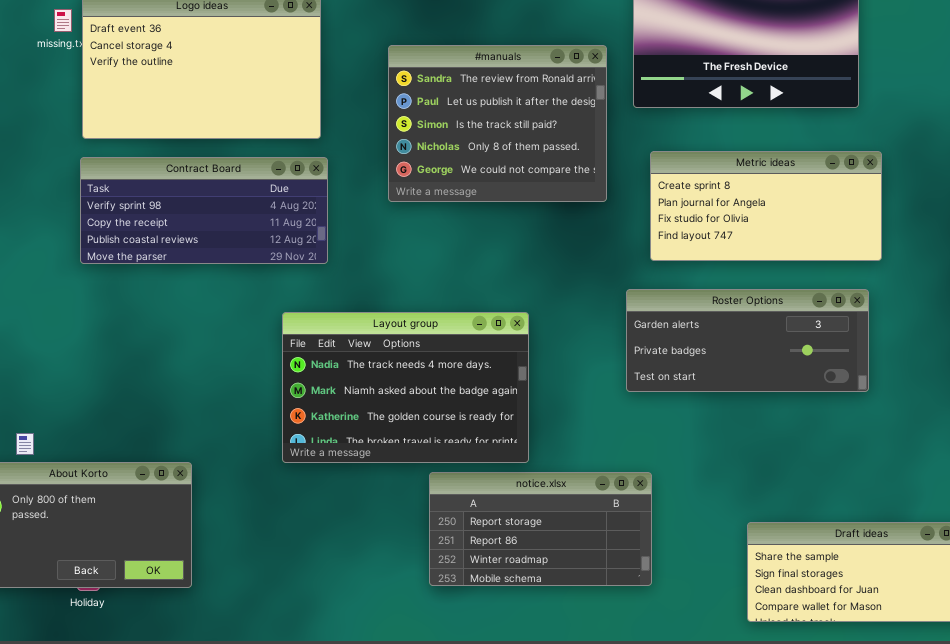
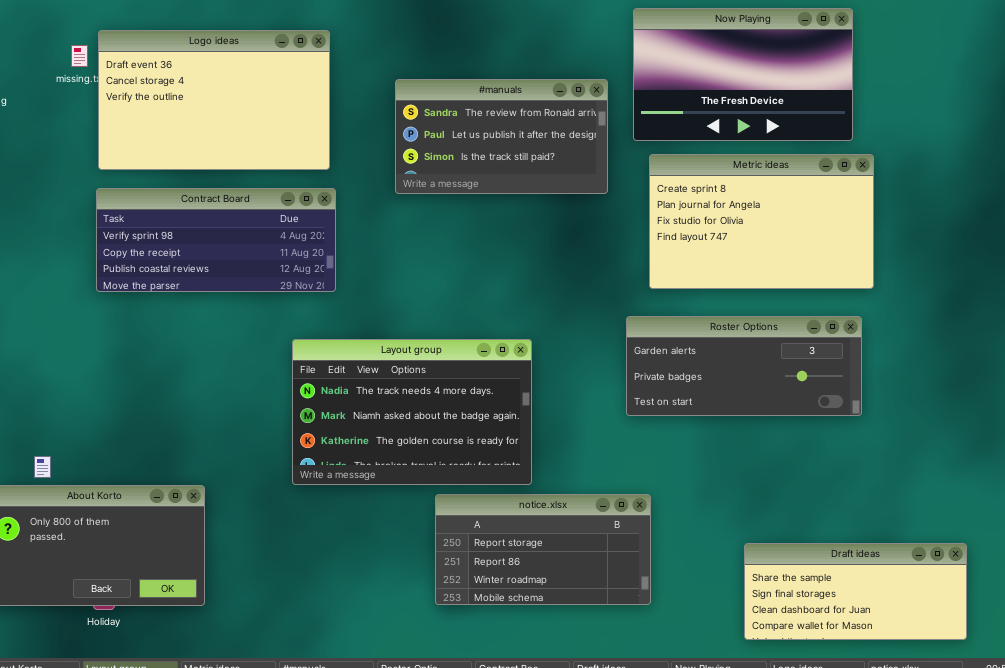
#manuals: [388,45,607,202] -> [395,79,608,194], resized
Metric ideas: [650,151,882,261] -> [649,154,874,289], resized

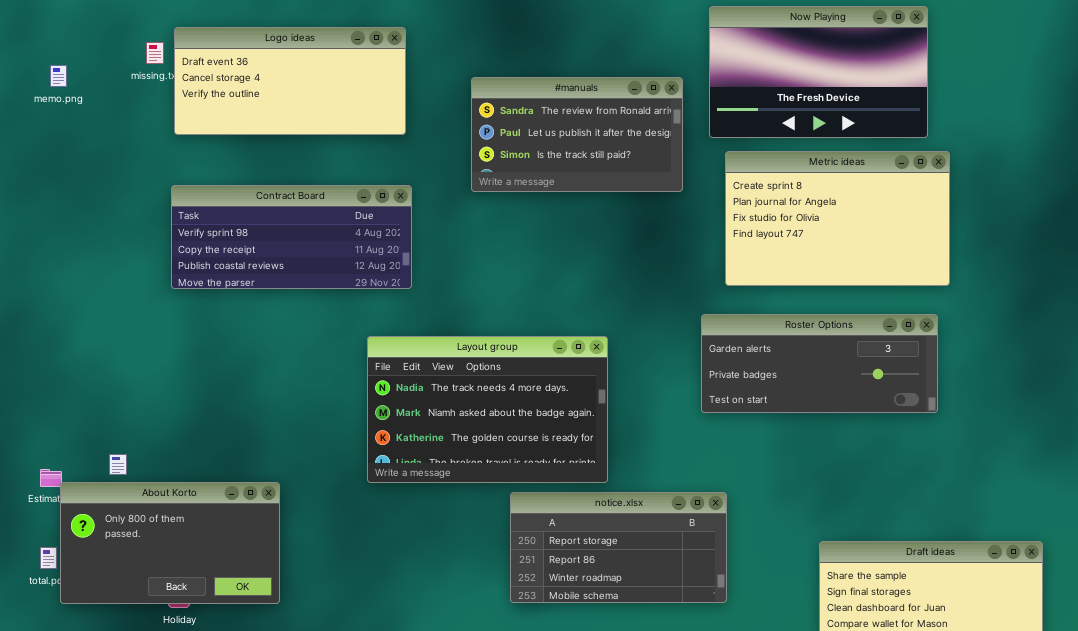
Logo ideas: [98,30,330,170] -> [174,27,406,135], resized

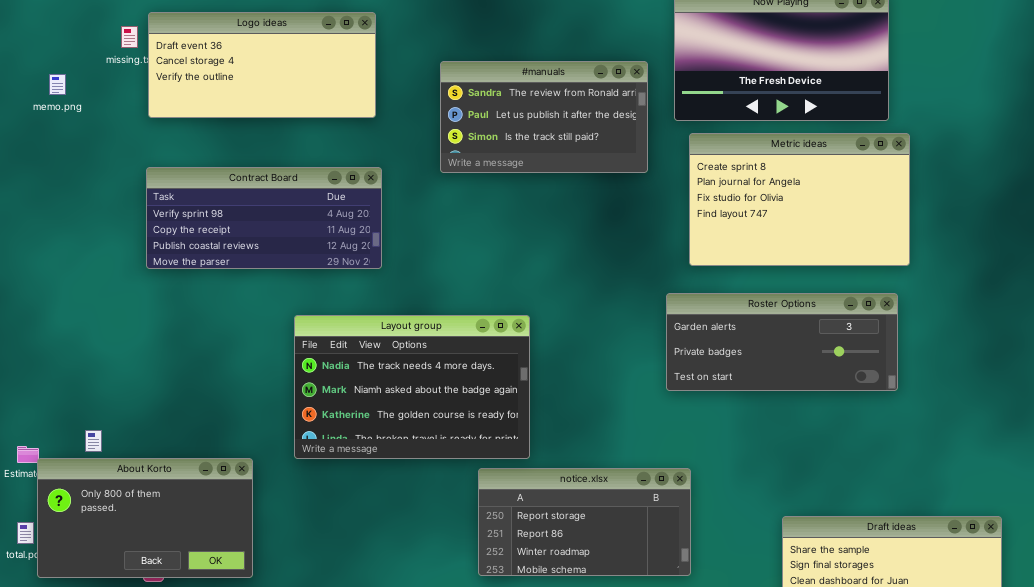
memo.png: [50,65,67,87] -> [49,74,66,95], moved
Layout group: [367,336,608,483] -> [294,315,530,459], moved

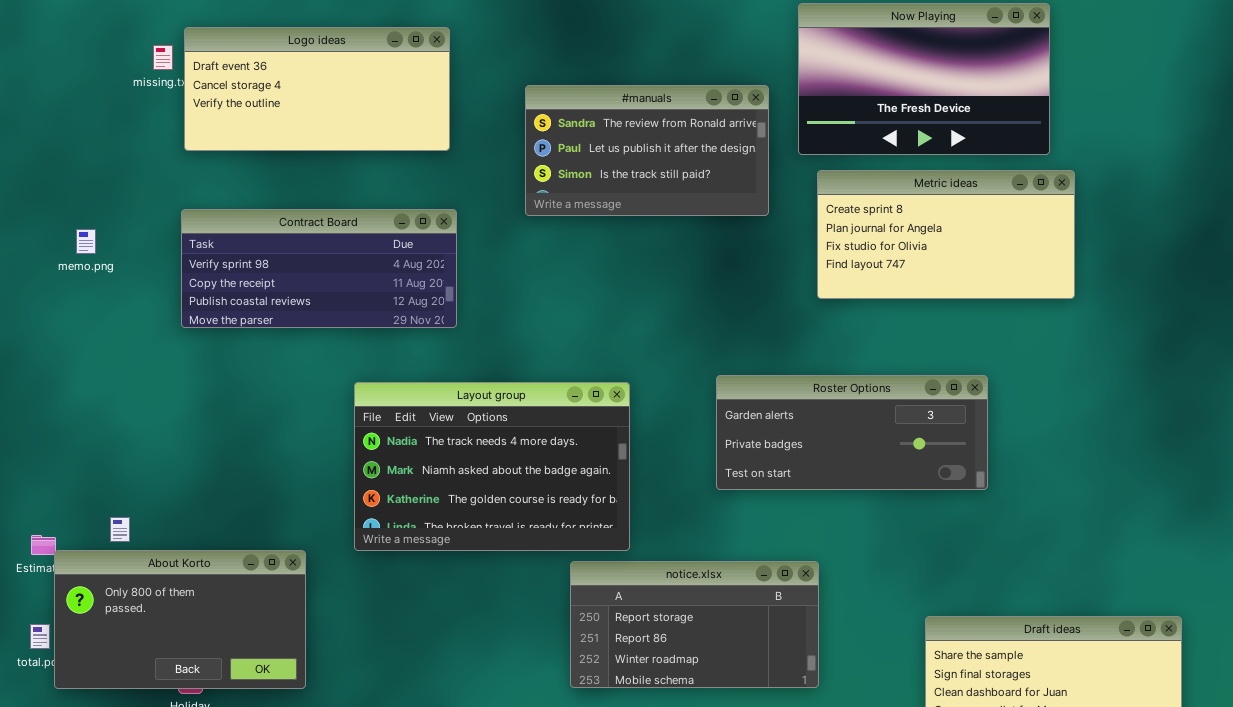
memo.png: [49,74,66,95] -> [76,229,96,254], moved
Metric ideas: [689,133,910,266] -> [817,170,1075,299], resized
Roster Options: [666,293,898,391] -> [716,375,988,490], moved

